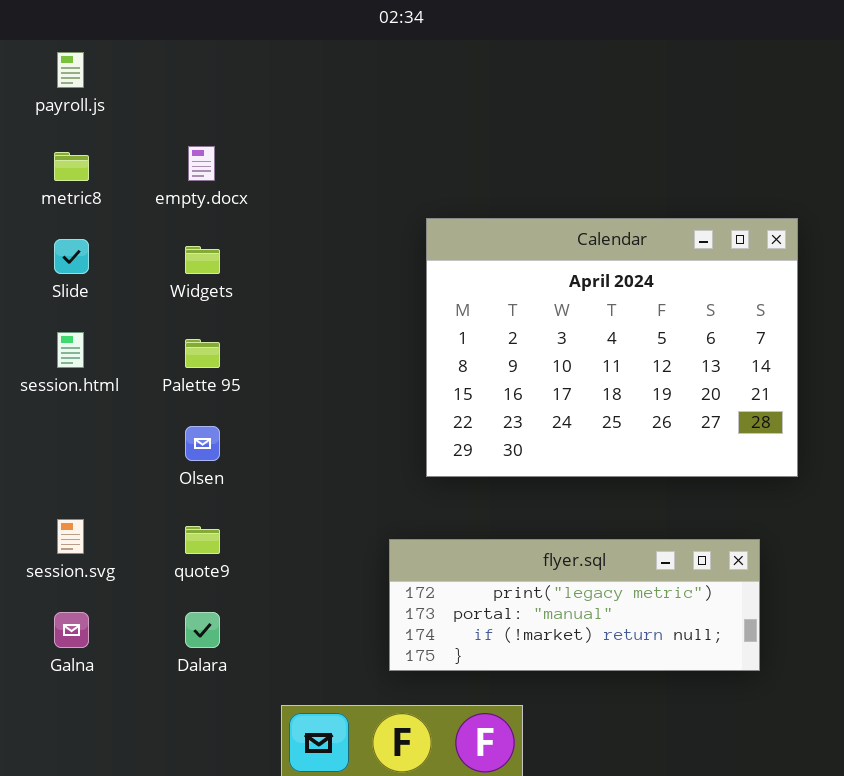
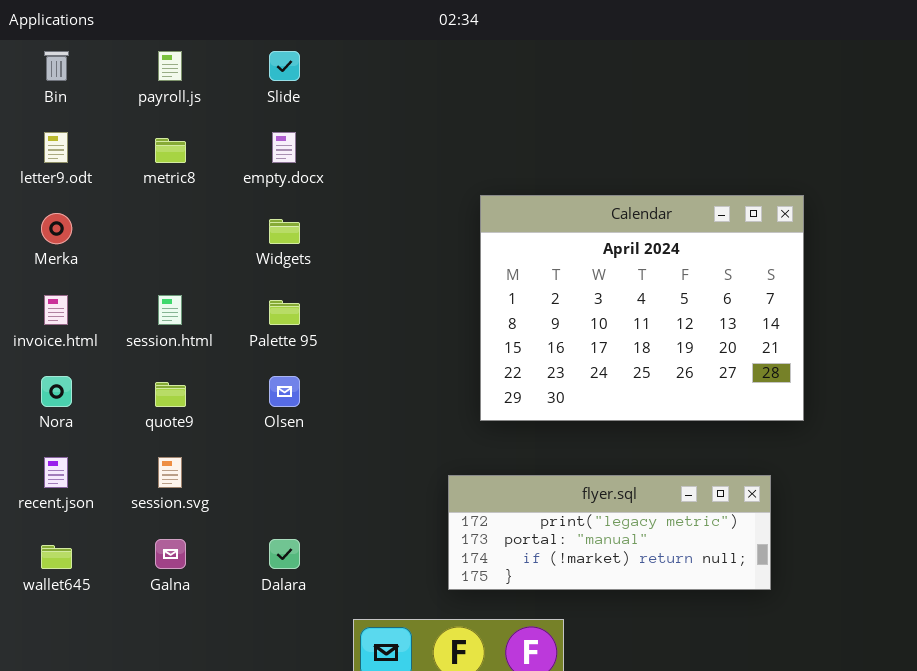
Slide: [54,239,89,274] -> [269,51,300,81], moved
quote9: [185,526,220,554] -> [155,382,186,407], moved

